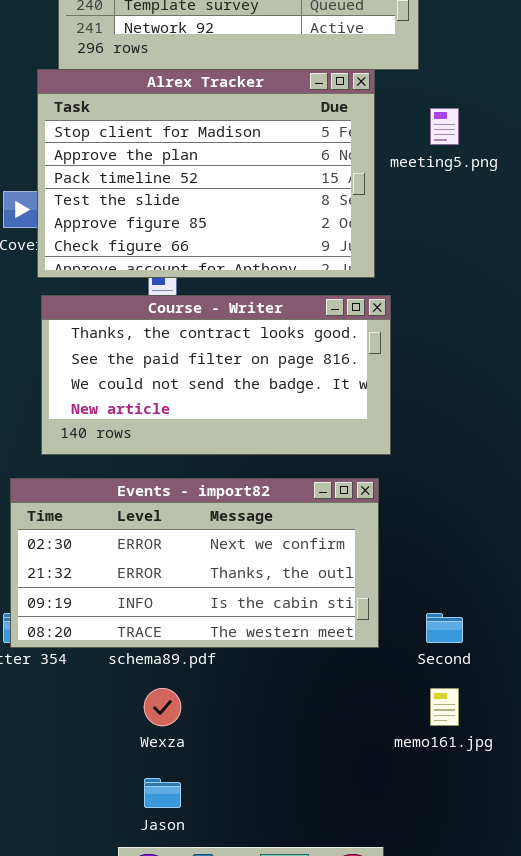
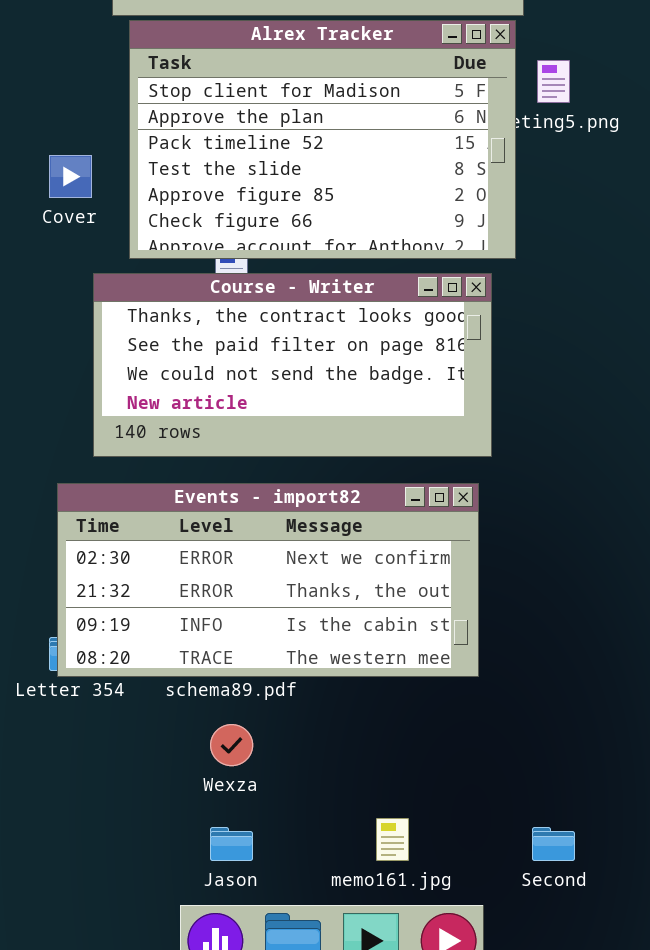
Alrex Tracker: [37,69,375,278] -> [129,20,516,259], moved
Second: [426,613,463,643] -> [532,827,575,861], moved
memo161.jpg: [430,688,459,726] -> [376,818,409,861], moved

